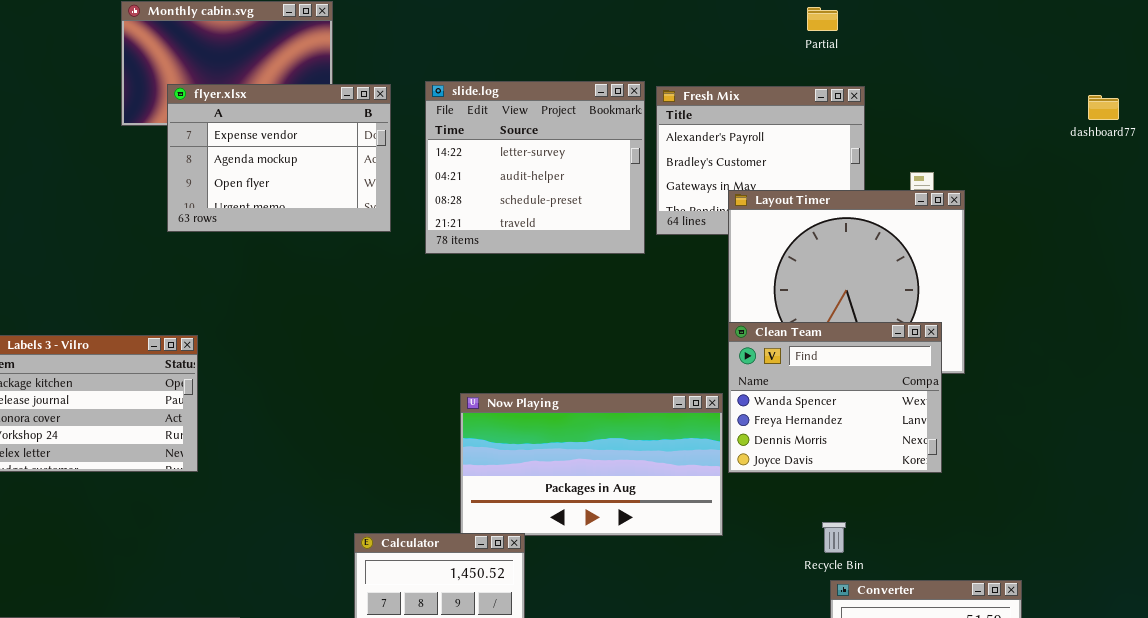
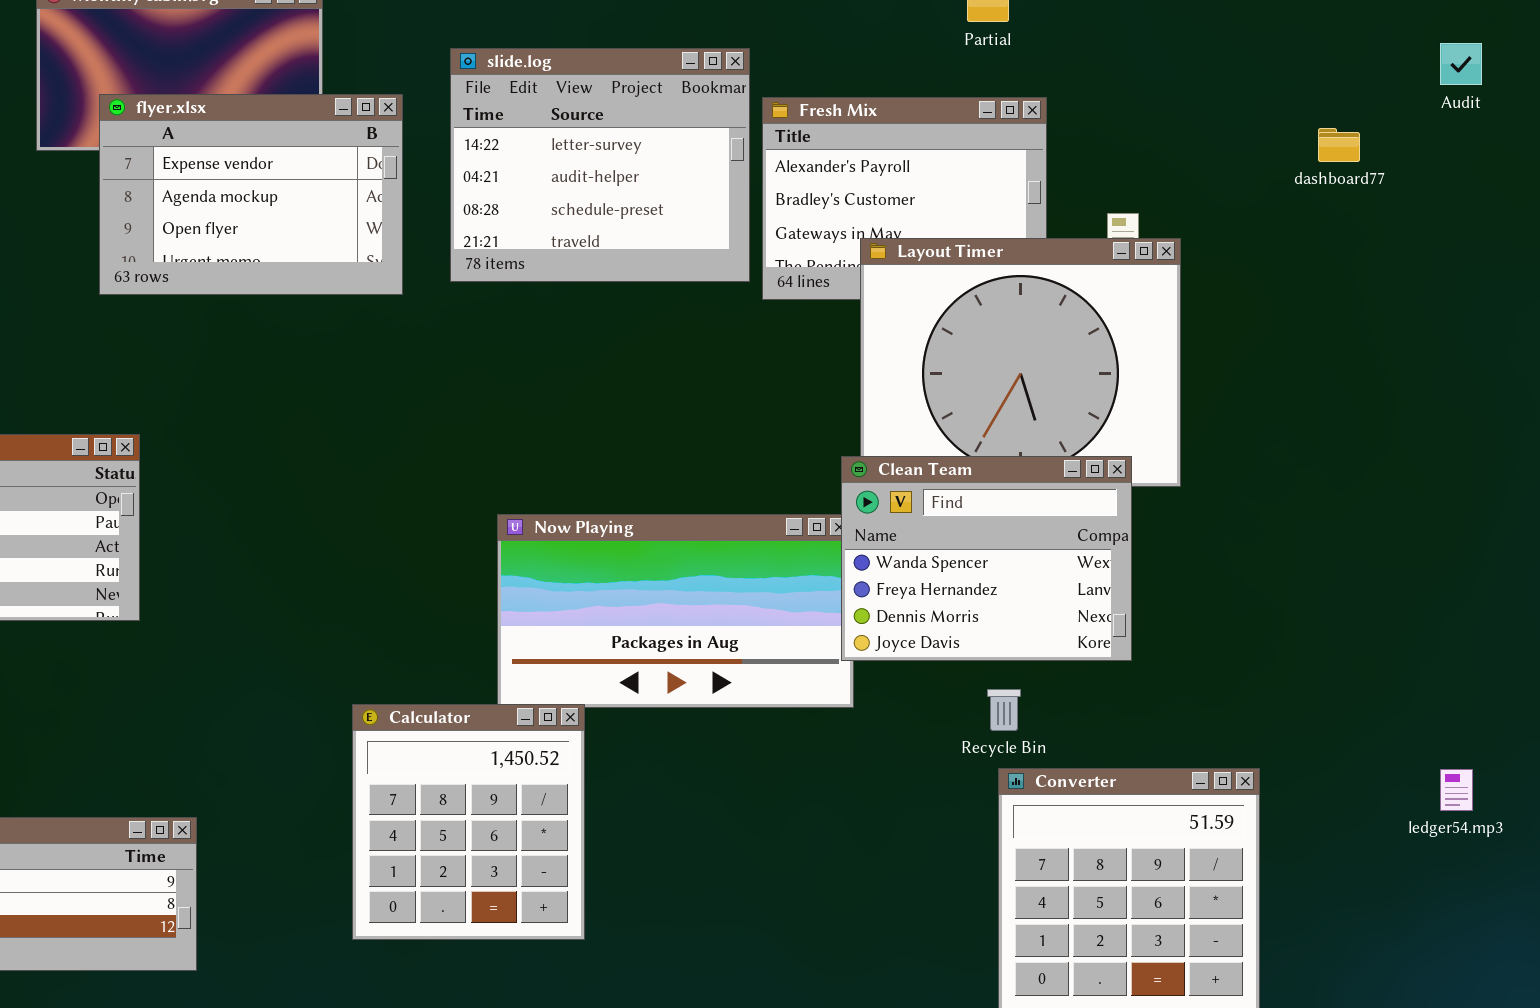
slide.log: [425,81,645,254] -> [450,48,750,282], moved
dashboard77: [1088,95,1119,120] -> [1318,128,1360,162], moved
Clean Team: [728,322,942,473] -> [841,456,1132,661], moved

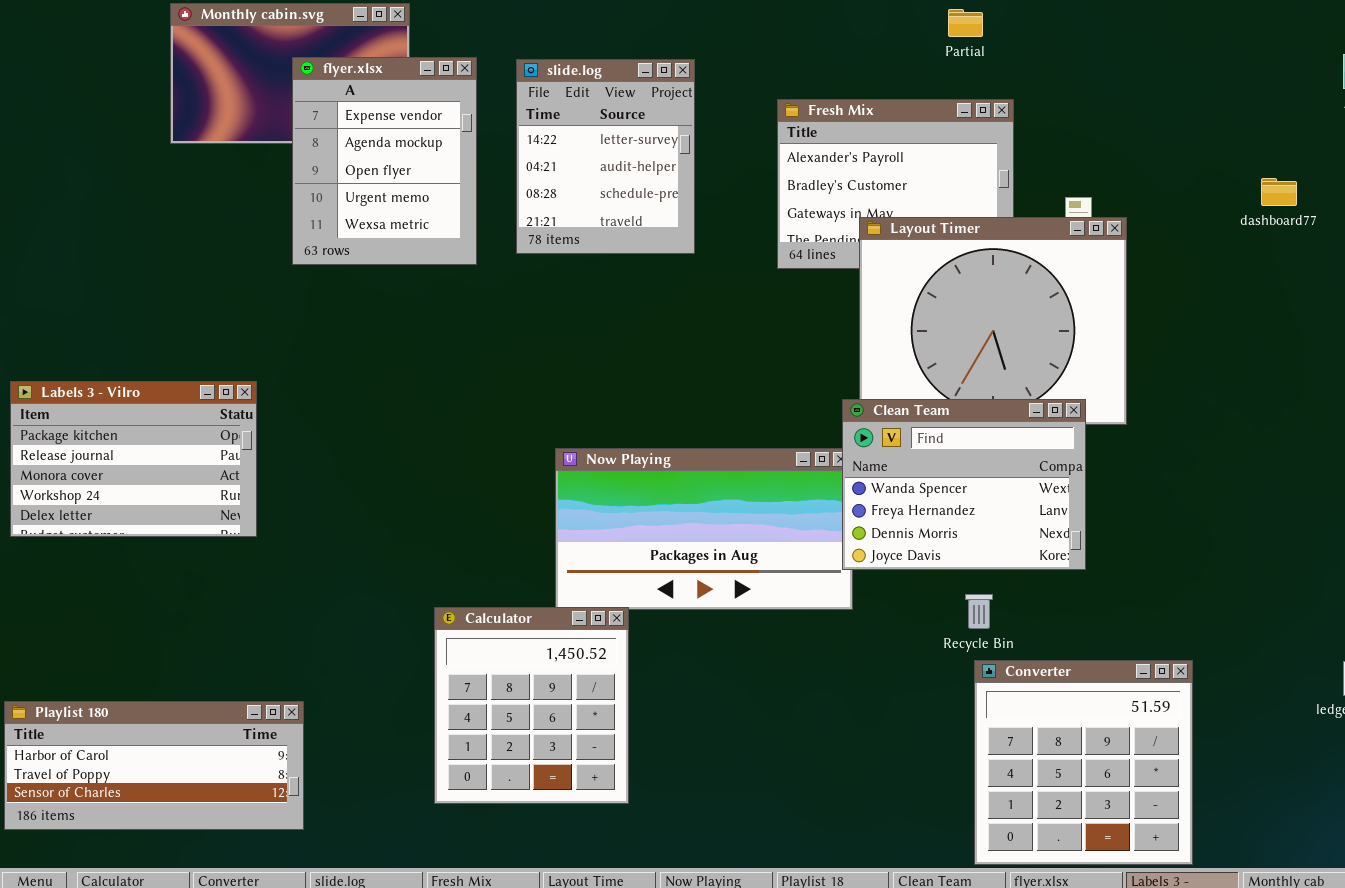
slide.log: [450,48,750,282] -> [516,59,695,254], resized
flyer.xlsx: [99,94,403,295] -> [292,57,477,265], resized
dashboard77: [1318,128,1360,162] -> [1261,178,1297,206], moved

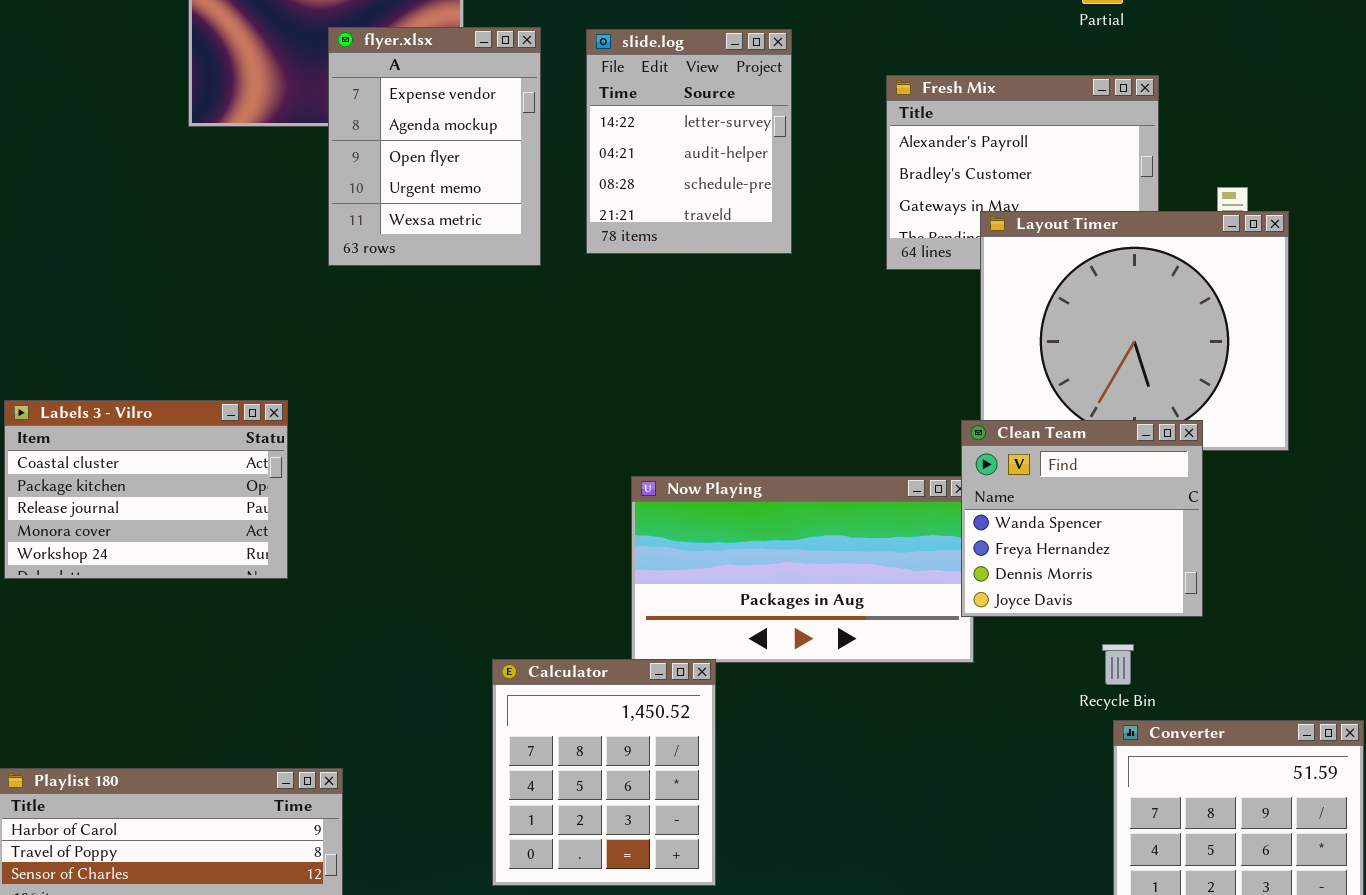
Labels 3 - Vilro: [10,381,257,537] -> [4,400,288,579], scrolled up 1 row
Clean Team: [842,399,1086,570] -> [961,420,1203,617], resized

